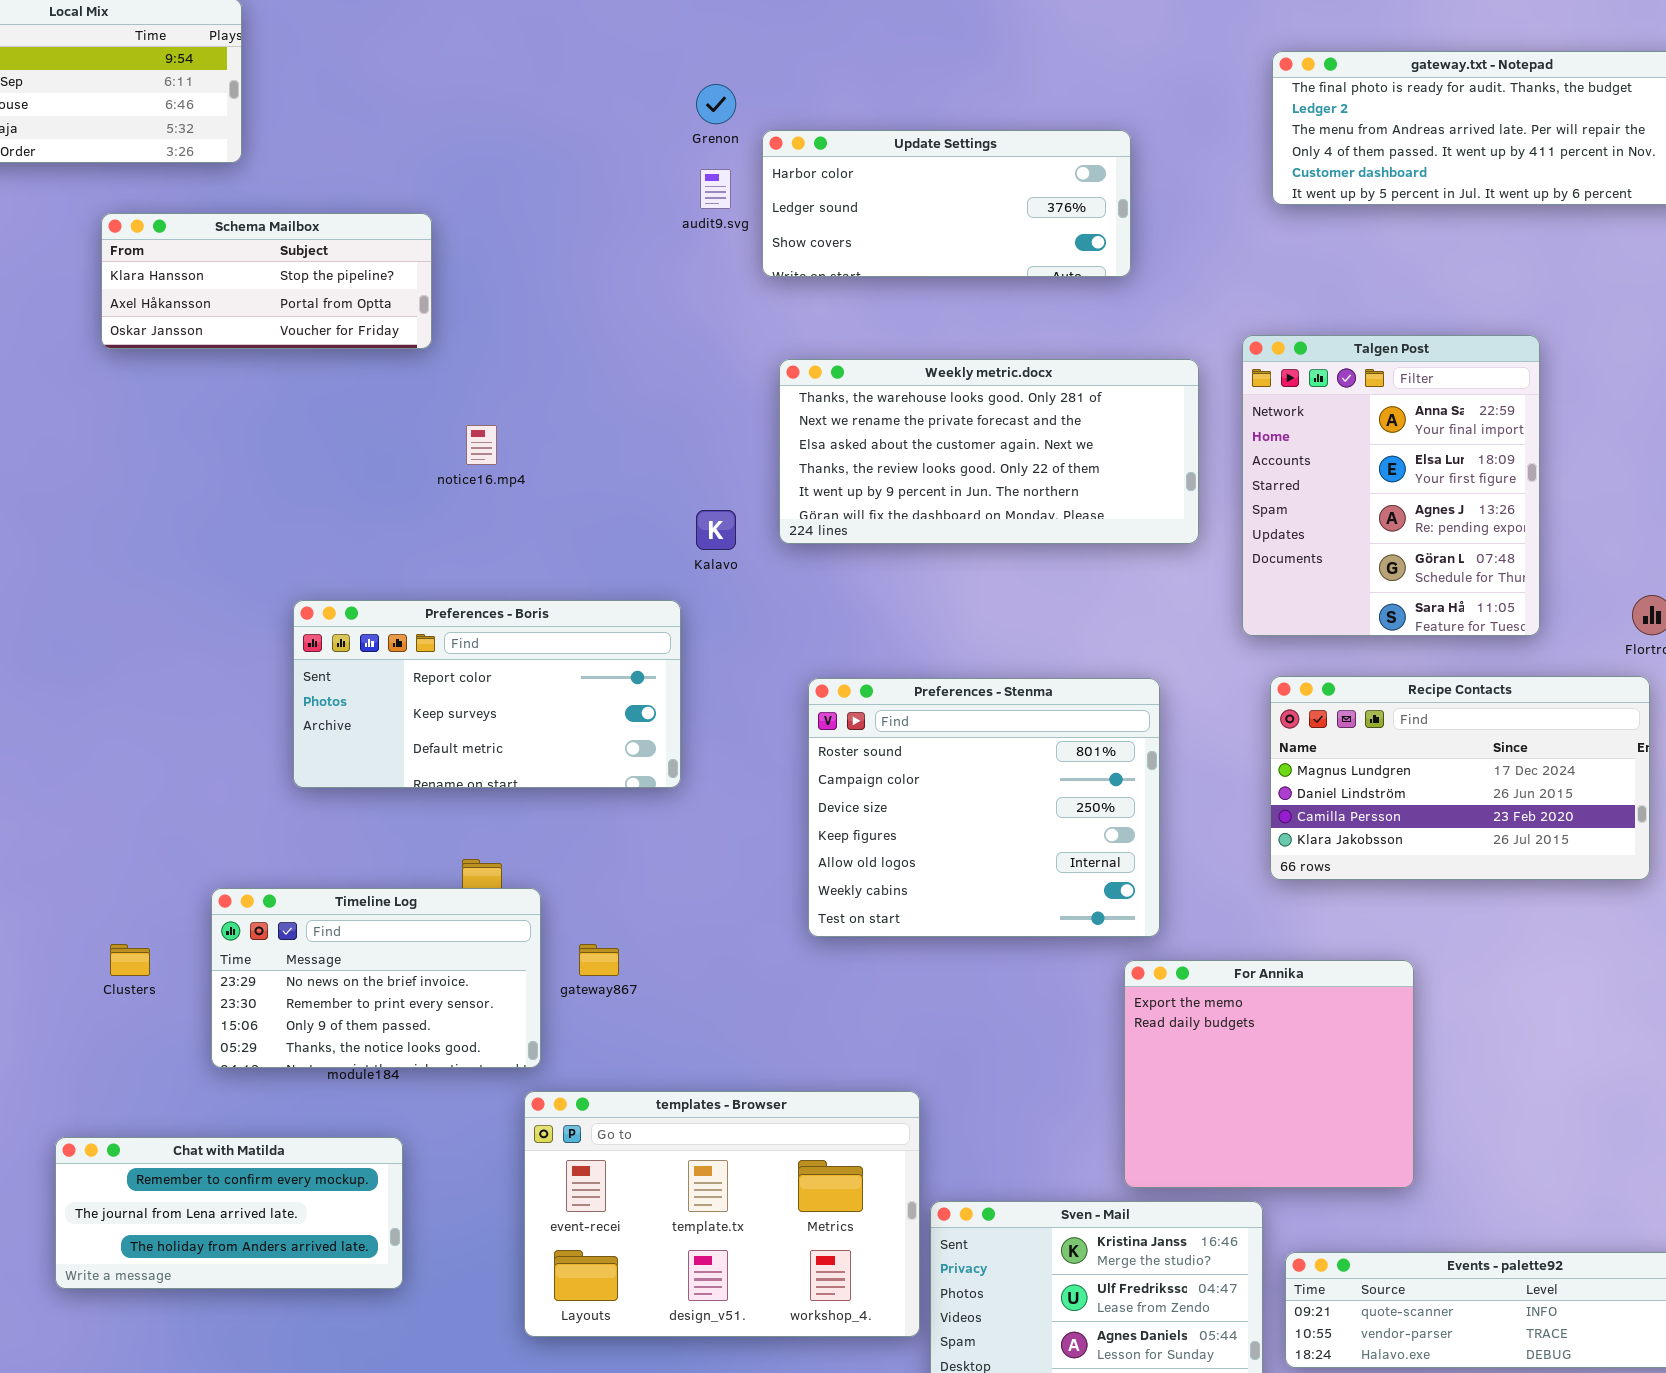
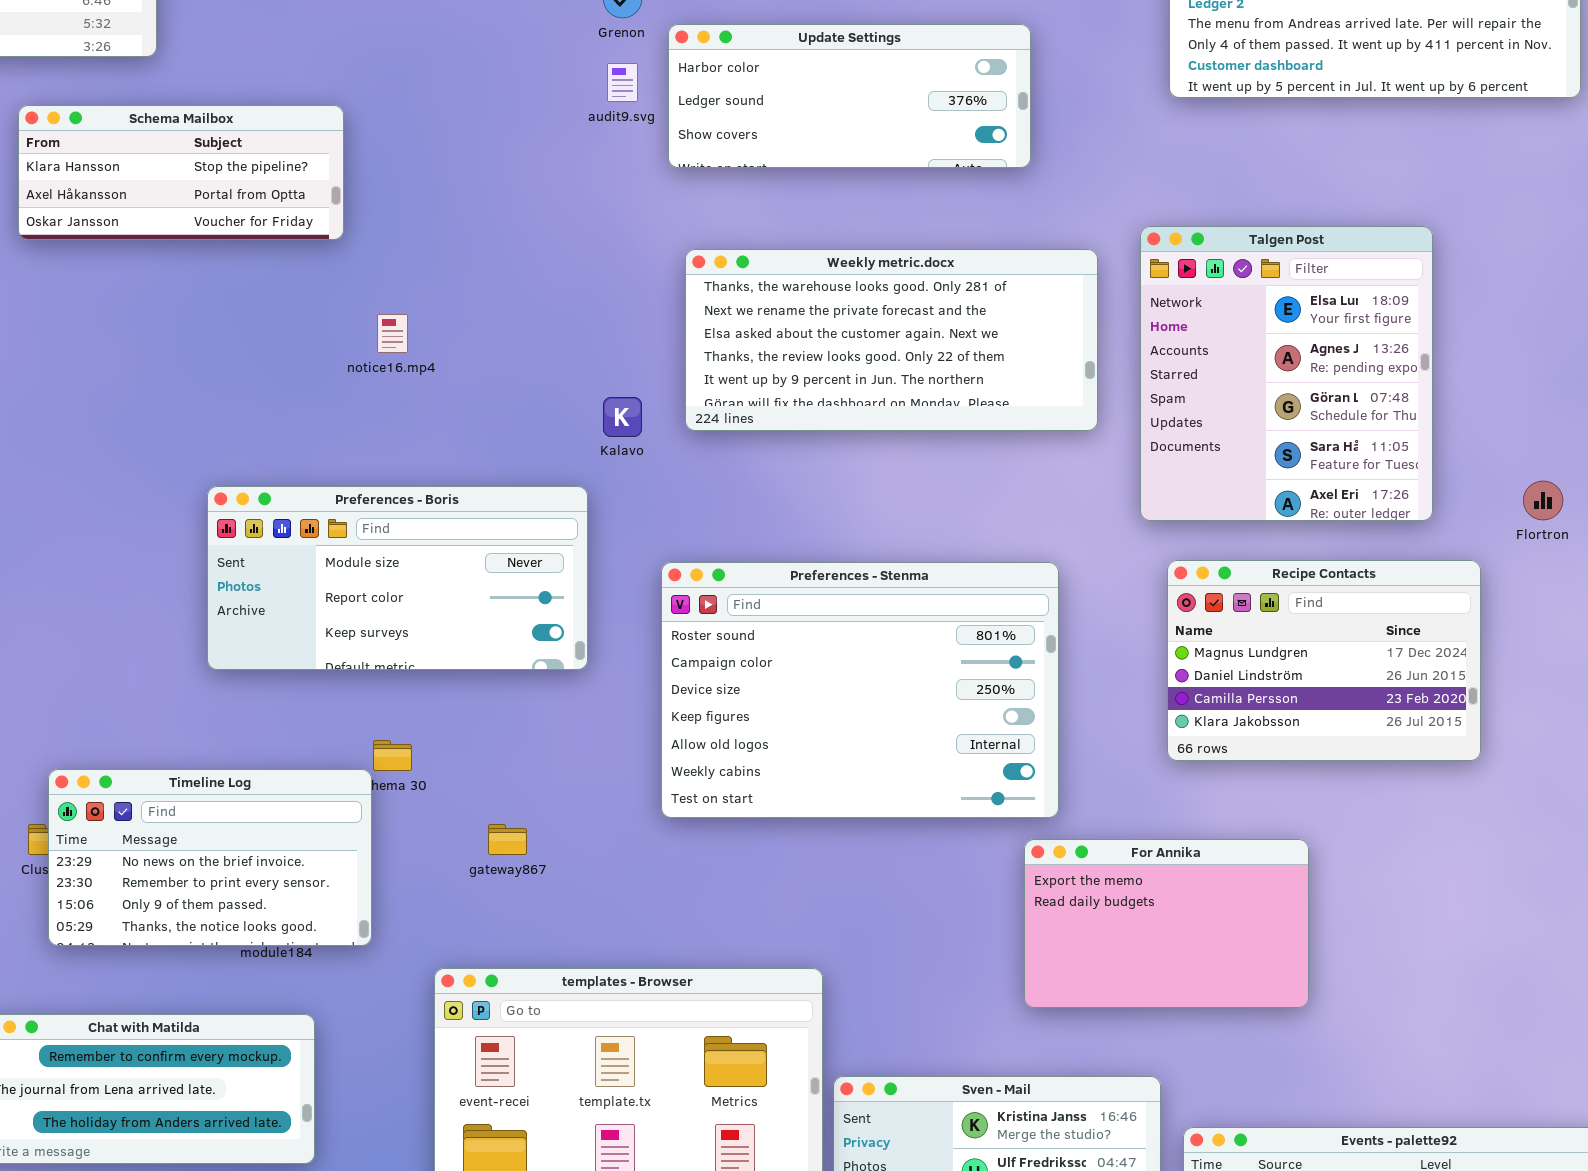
Talgen Post: [1242,335,1540,636] -> [1140,226,1433,521], scrolled down 1 row
Preferences - Boris: [293,600,681,788] -> [207,486,588,670], scrolled up 1 row
Recipe Contacts: [1270,676,1650,880] -> [1167,560,1481,761], resized
Preferences - Stenma: [808,678,1160,937] -> [661,562,1059,818], resized
Timeline Log: [211,888,541,1068] -> [48,769,372,946], moved
For Annika: [1124,960,1414,1188] -> [1024,839,1309,1008], resized

